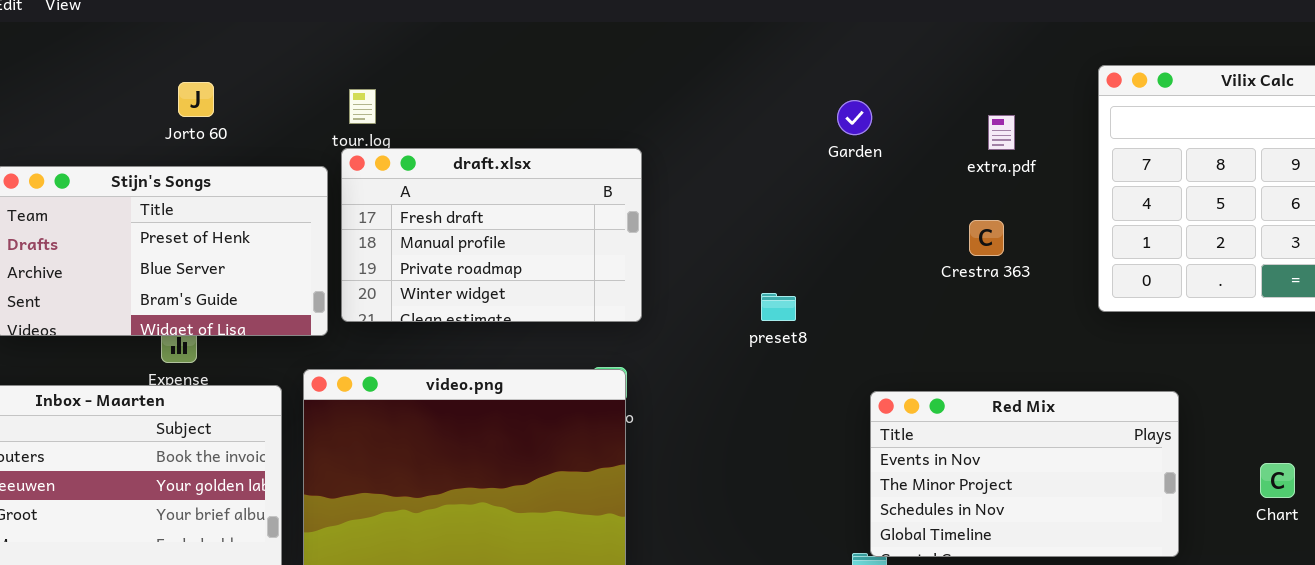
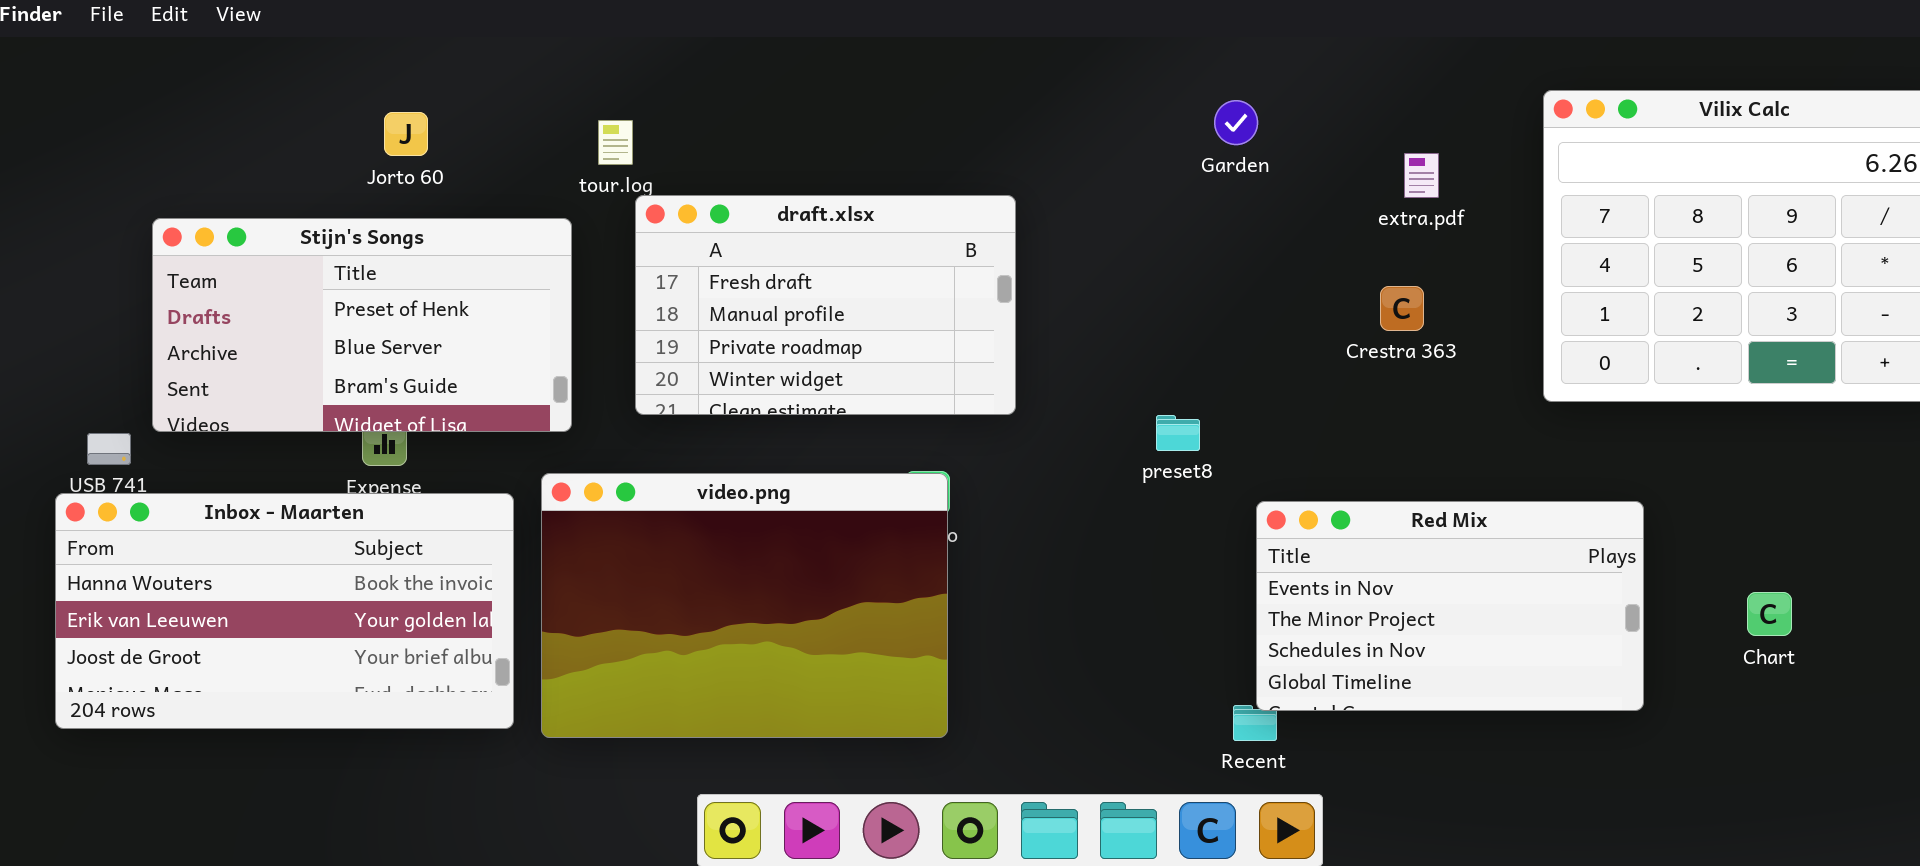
Garden: [837,100,872,135] -> [1214,100,1258,145], moved
draft.xlsx: [341,148,642,322] -> [635,195,1016,415], moved
preset8: [761,293,796,321] -> [1156,415,1200,451], moved

